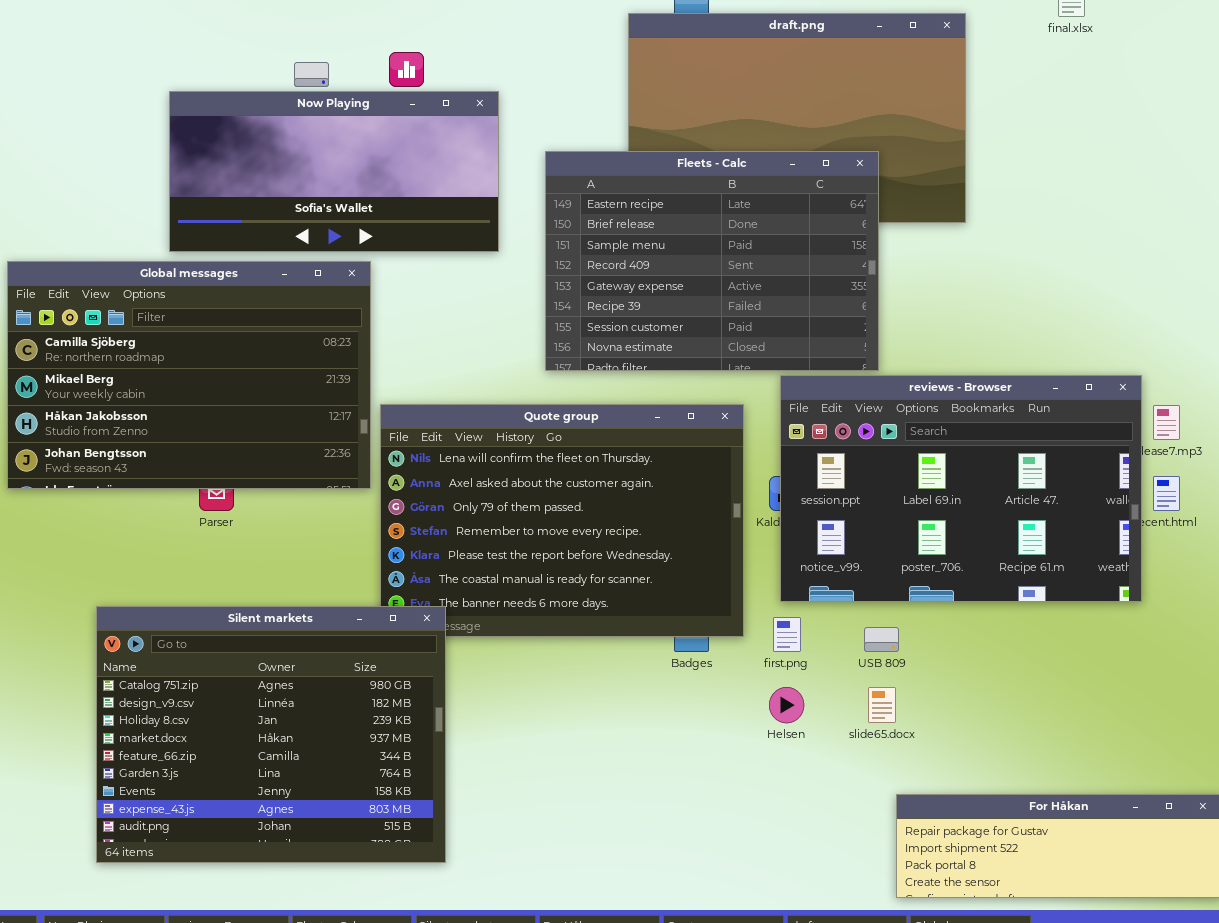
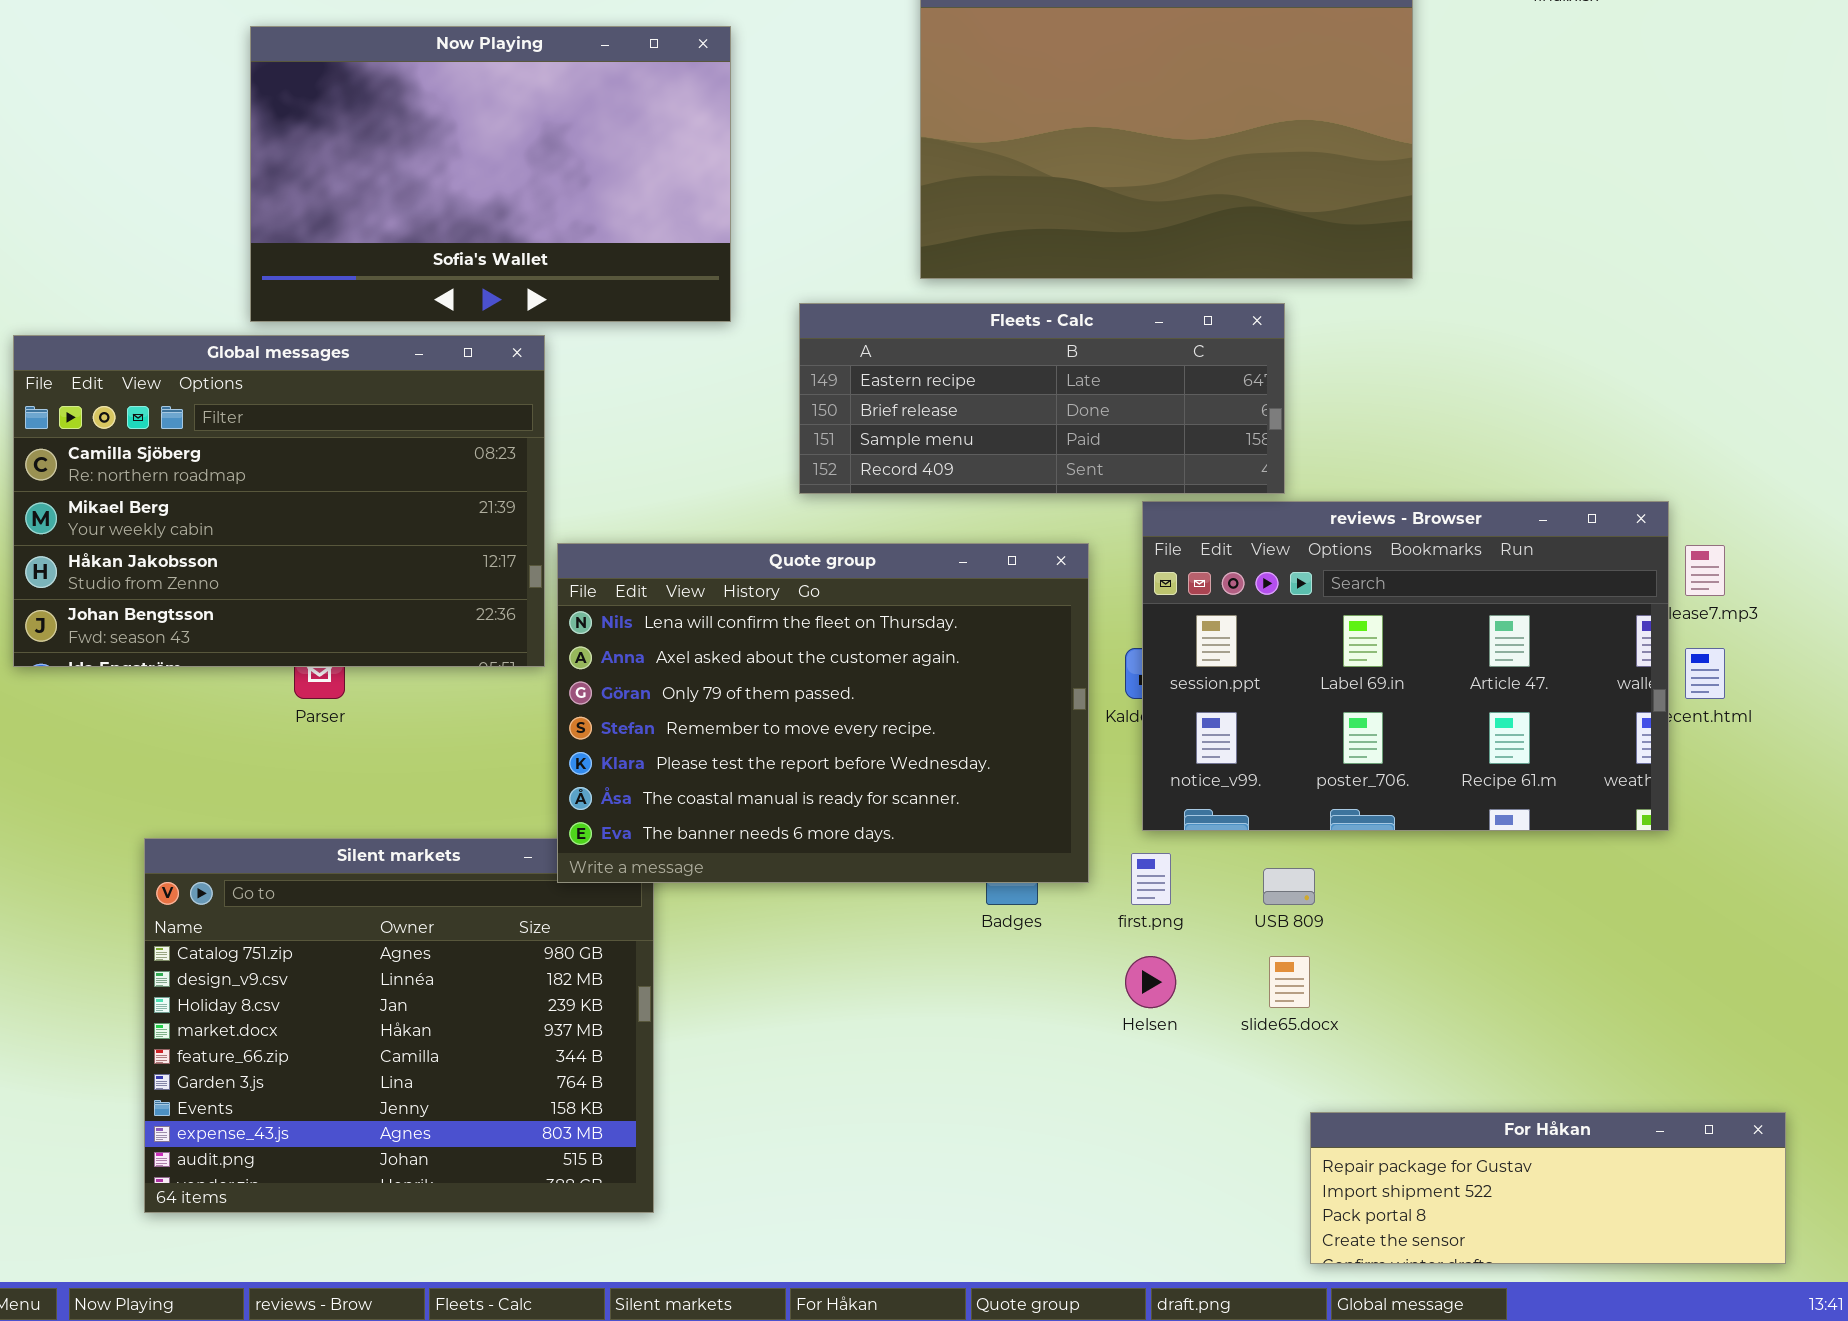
Now Playing: [169,91,499,252] -> [250,26,731,322], resized
Fleets - Calc: [545,151,879,371] -> [799,303,1285,494], resized
Quote group: [380,404,744,637] -> [557,543,1089,883], raised

